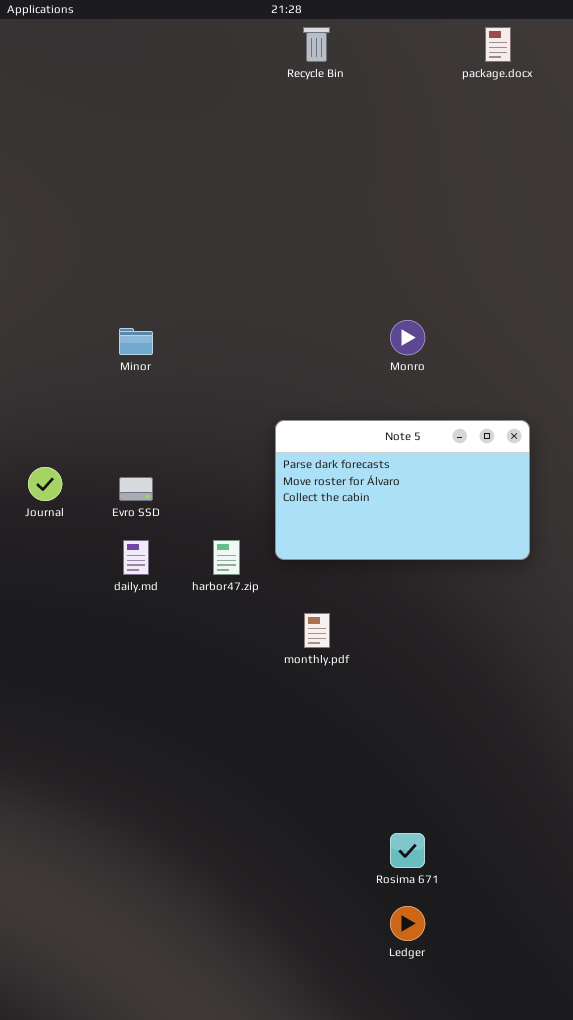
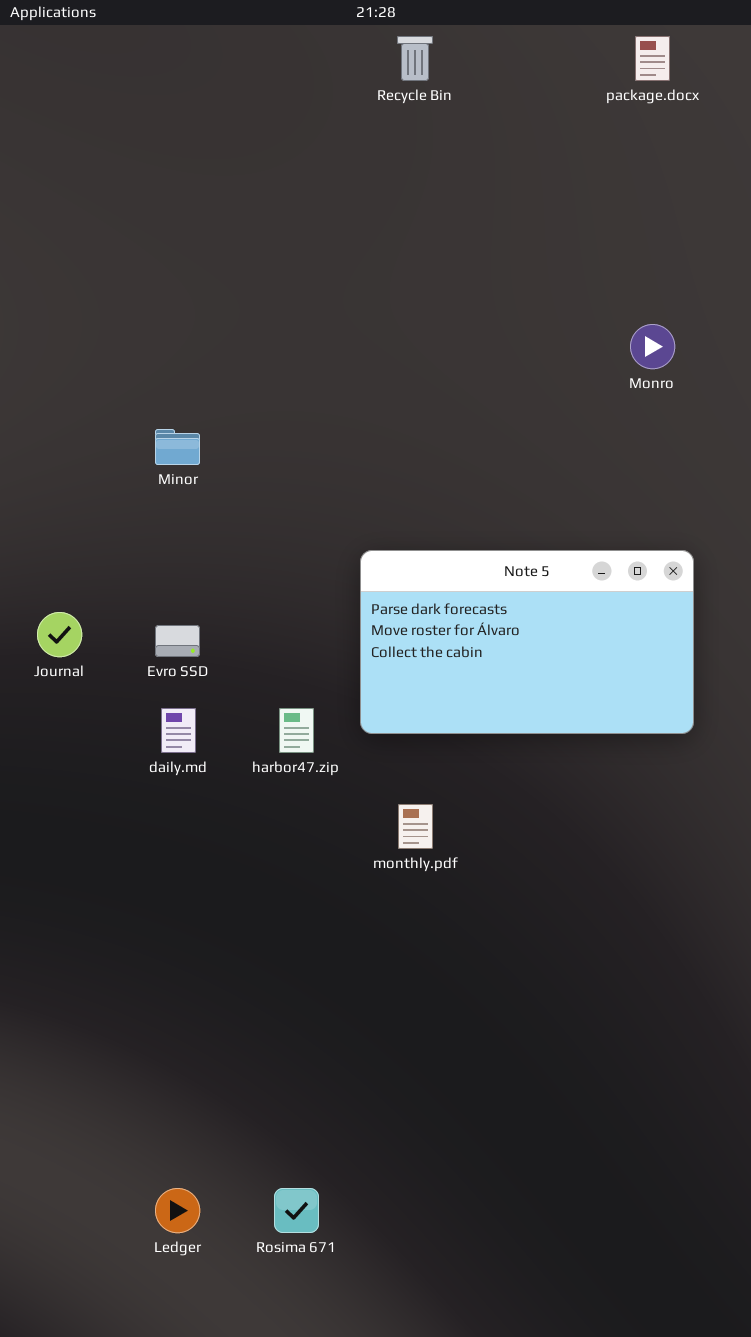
Monro: [390,320,425,355] -> [630,324,675,369], moved
Rosima 671: [390,833,425,868] -> [274,1188,319,1233], moved
Ledger: [390,906,425,941] -> [155,1188,200,1233], moved

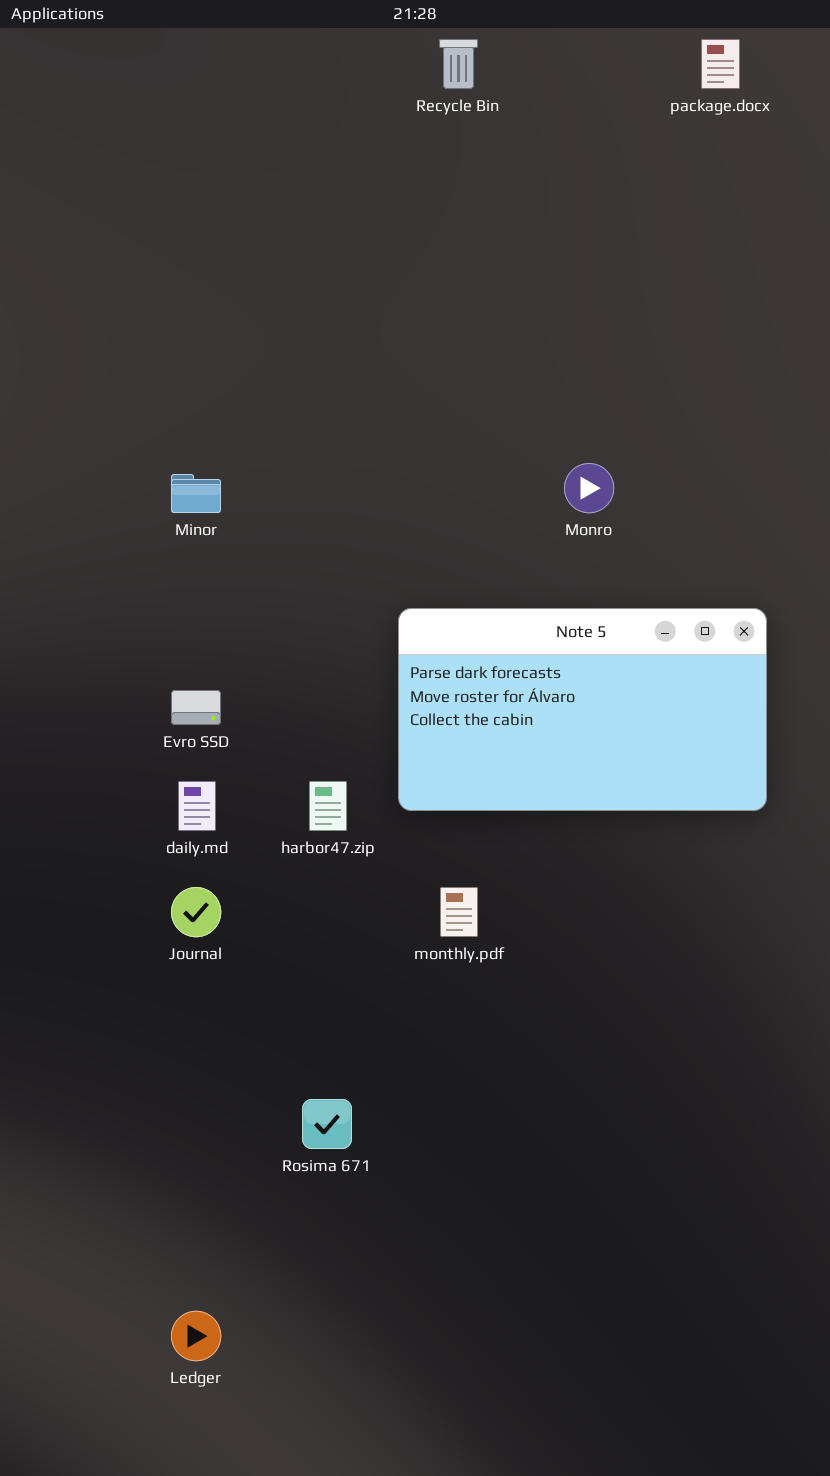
Monro: [630,324,675,369] -> [564,463,614,513], moved
Journal: [37,612,82,657] -> [171,887,221,937], moved
Rosima 671: [274,1188,319,1233] -> [302,1099,352,1149], moved

